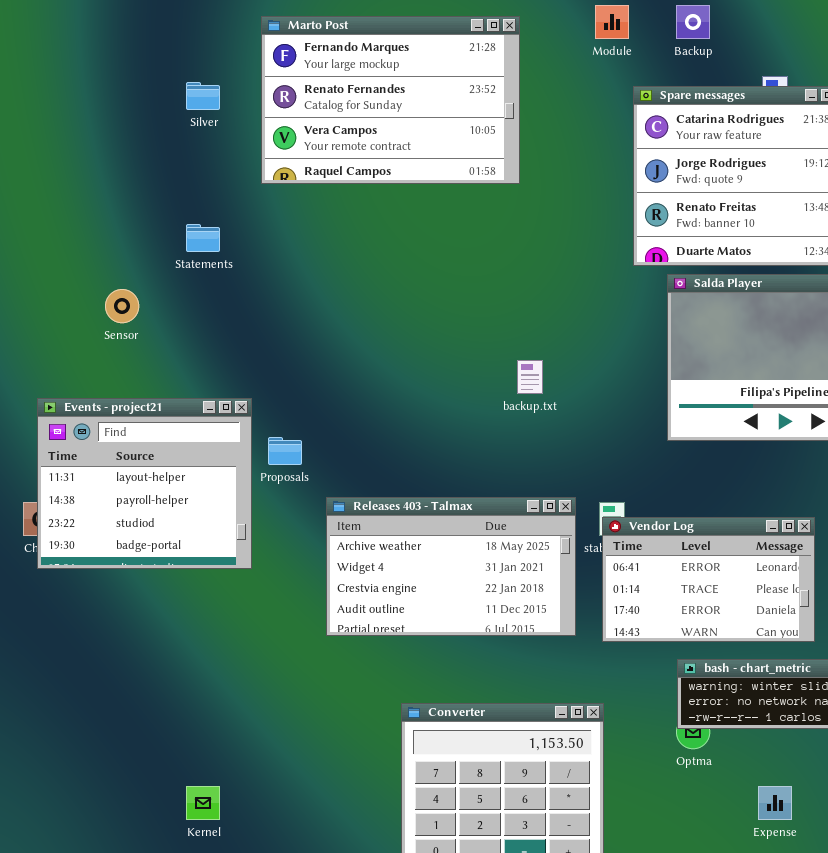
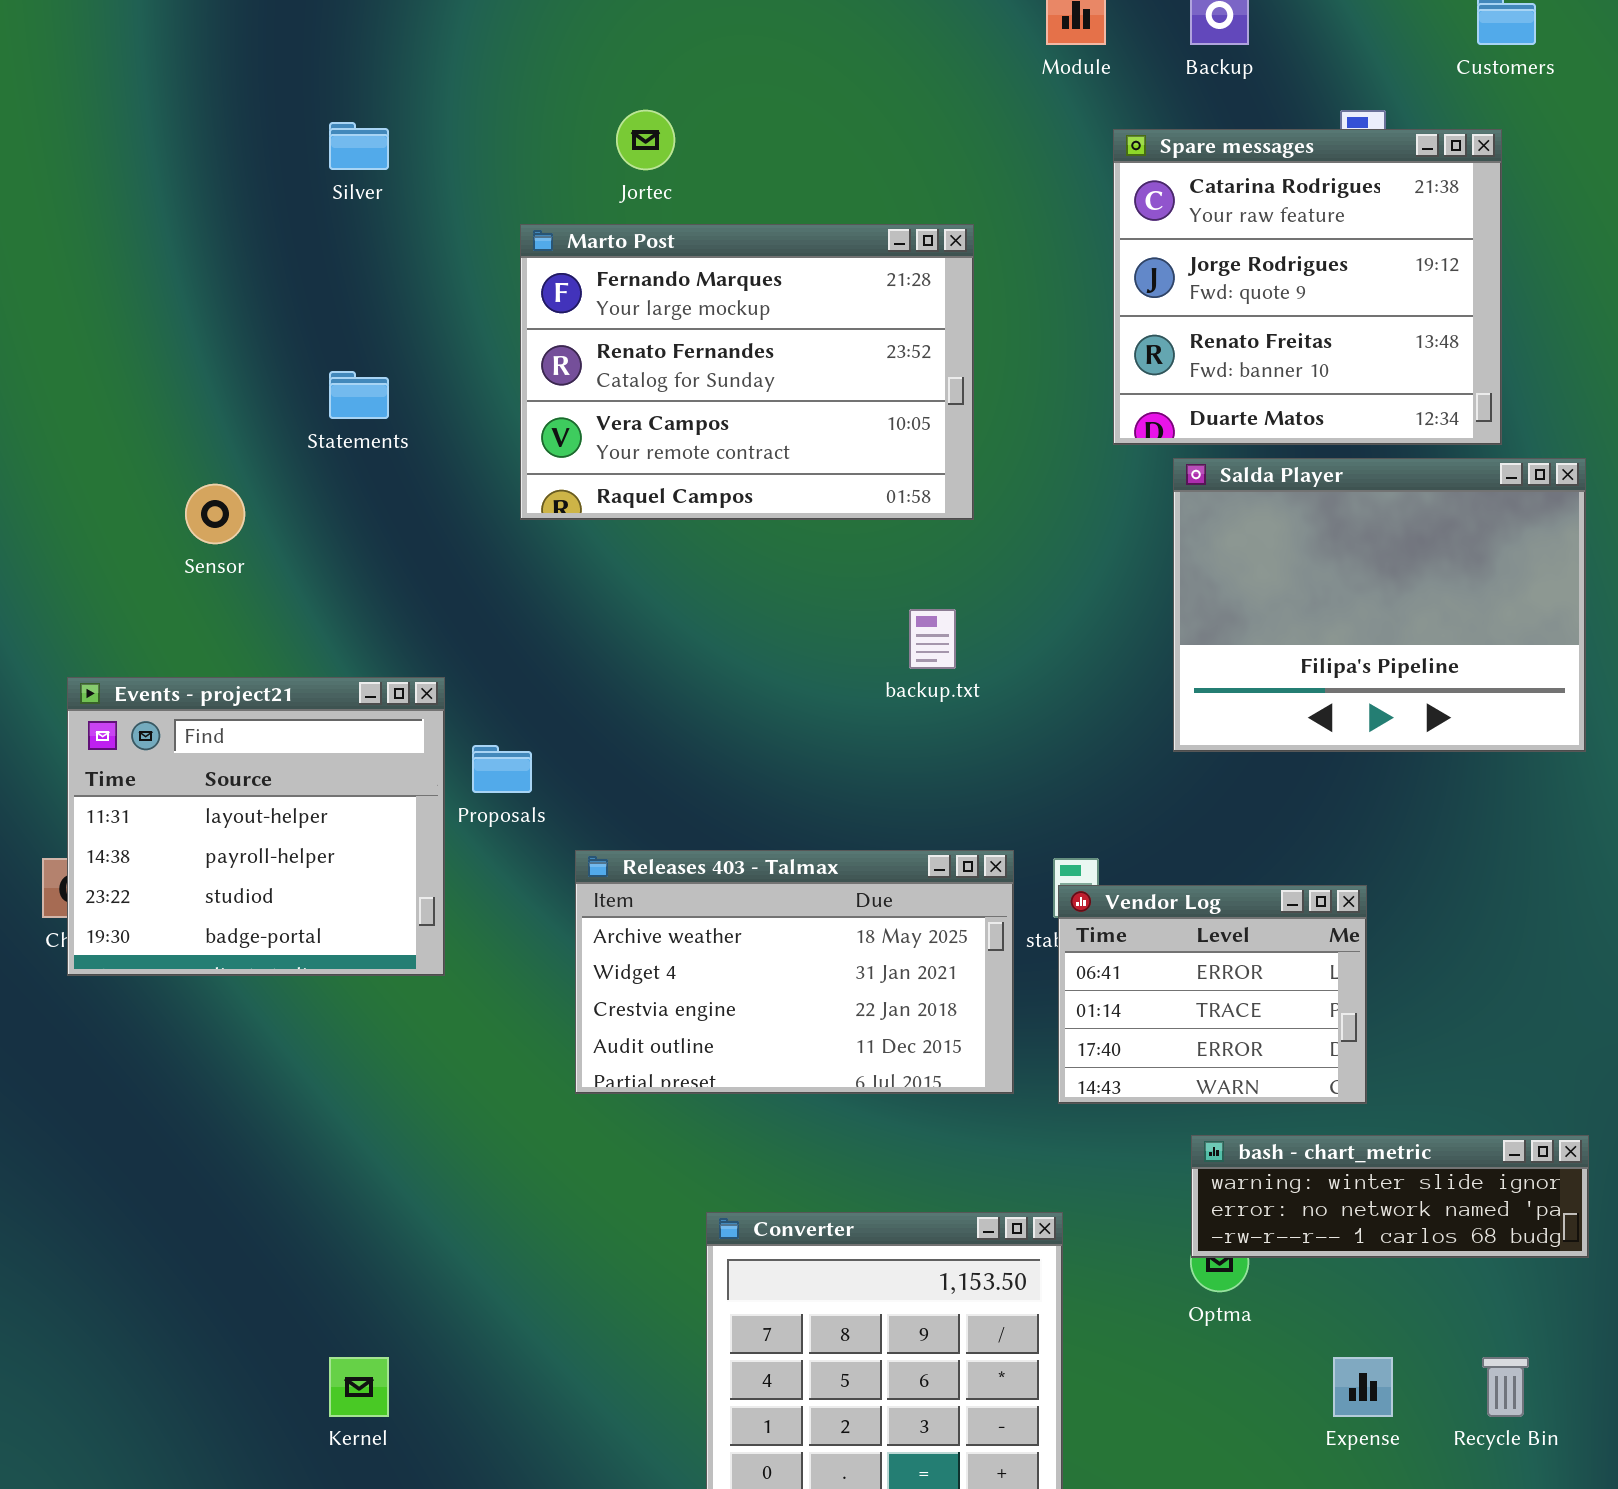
Marto Post: [261,16,520,184] -> [520,224,974,520], moved
Vendor Log: [602,517,815,642] -> [1058,885,1367,1104], resized

